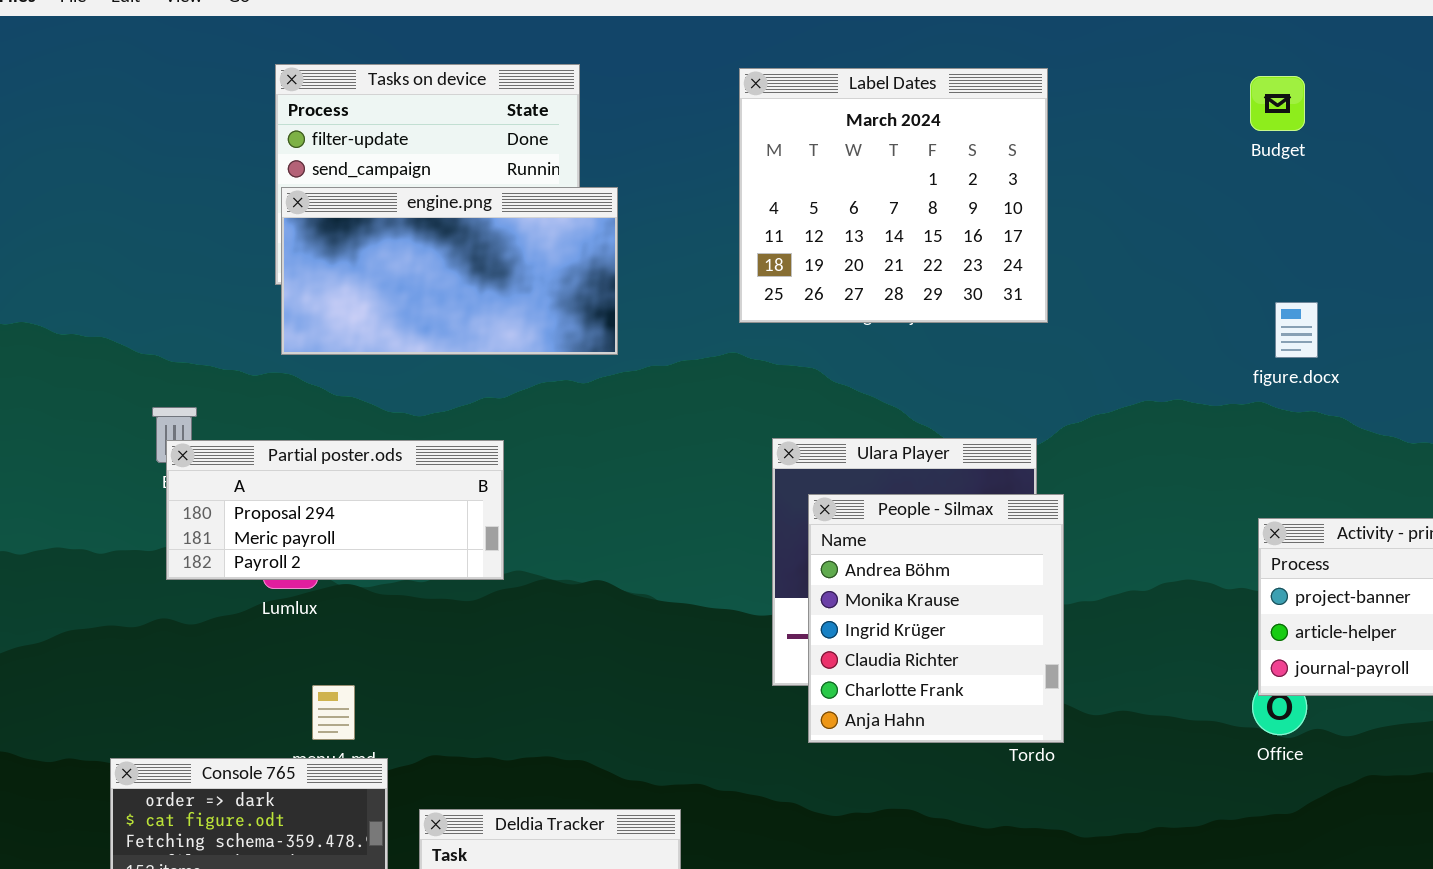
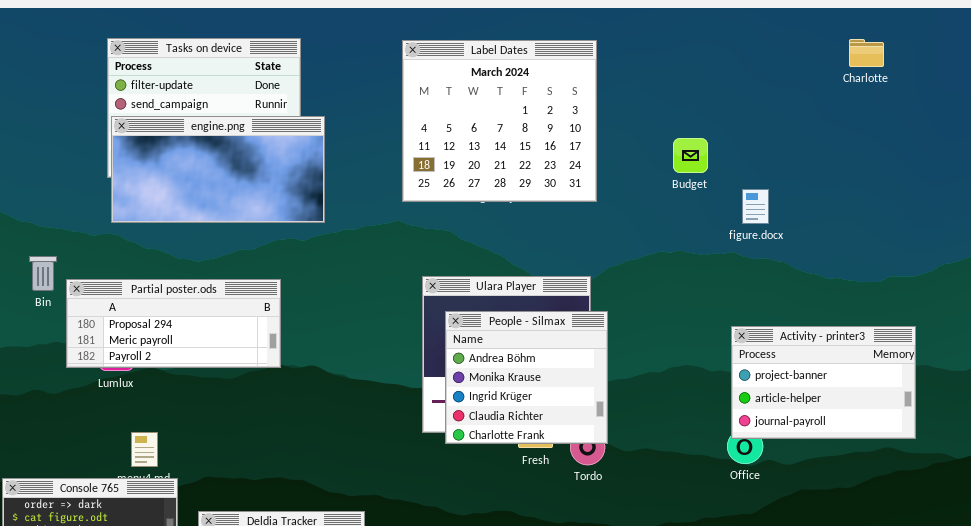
Budget: [1250,76,1305,131] -> [673,138,708,173], moved
Partial poster.ods: [166,440,504,580] -> [66,279,281,368], moved
People - Silmax: [808,494,1064,743] -> [445,311,608,444], resized

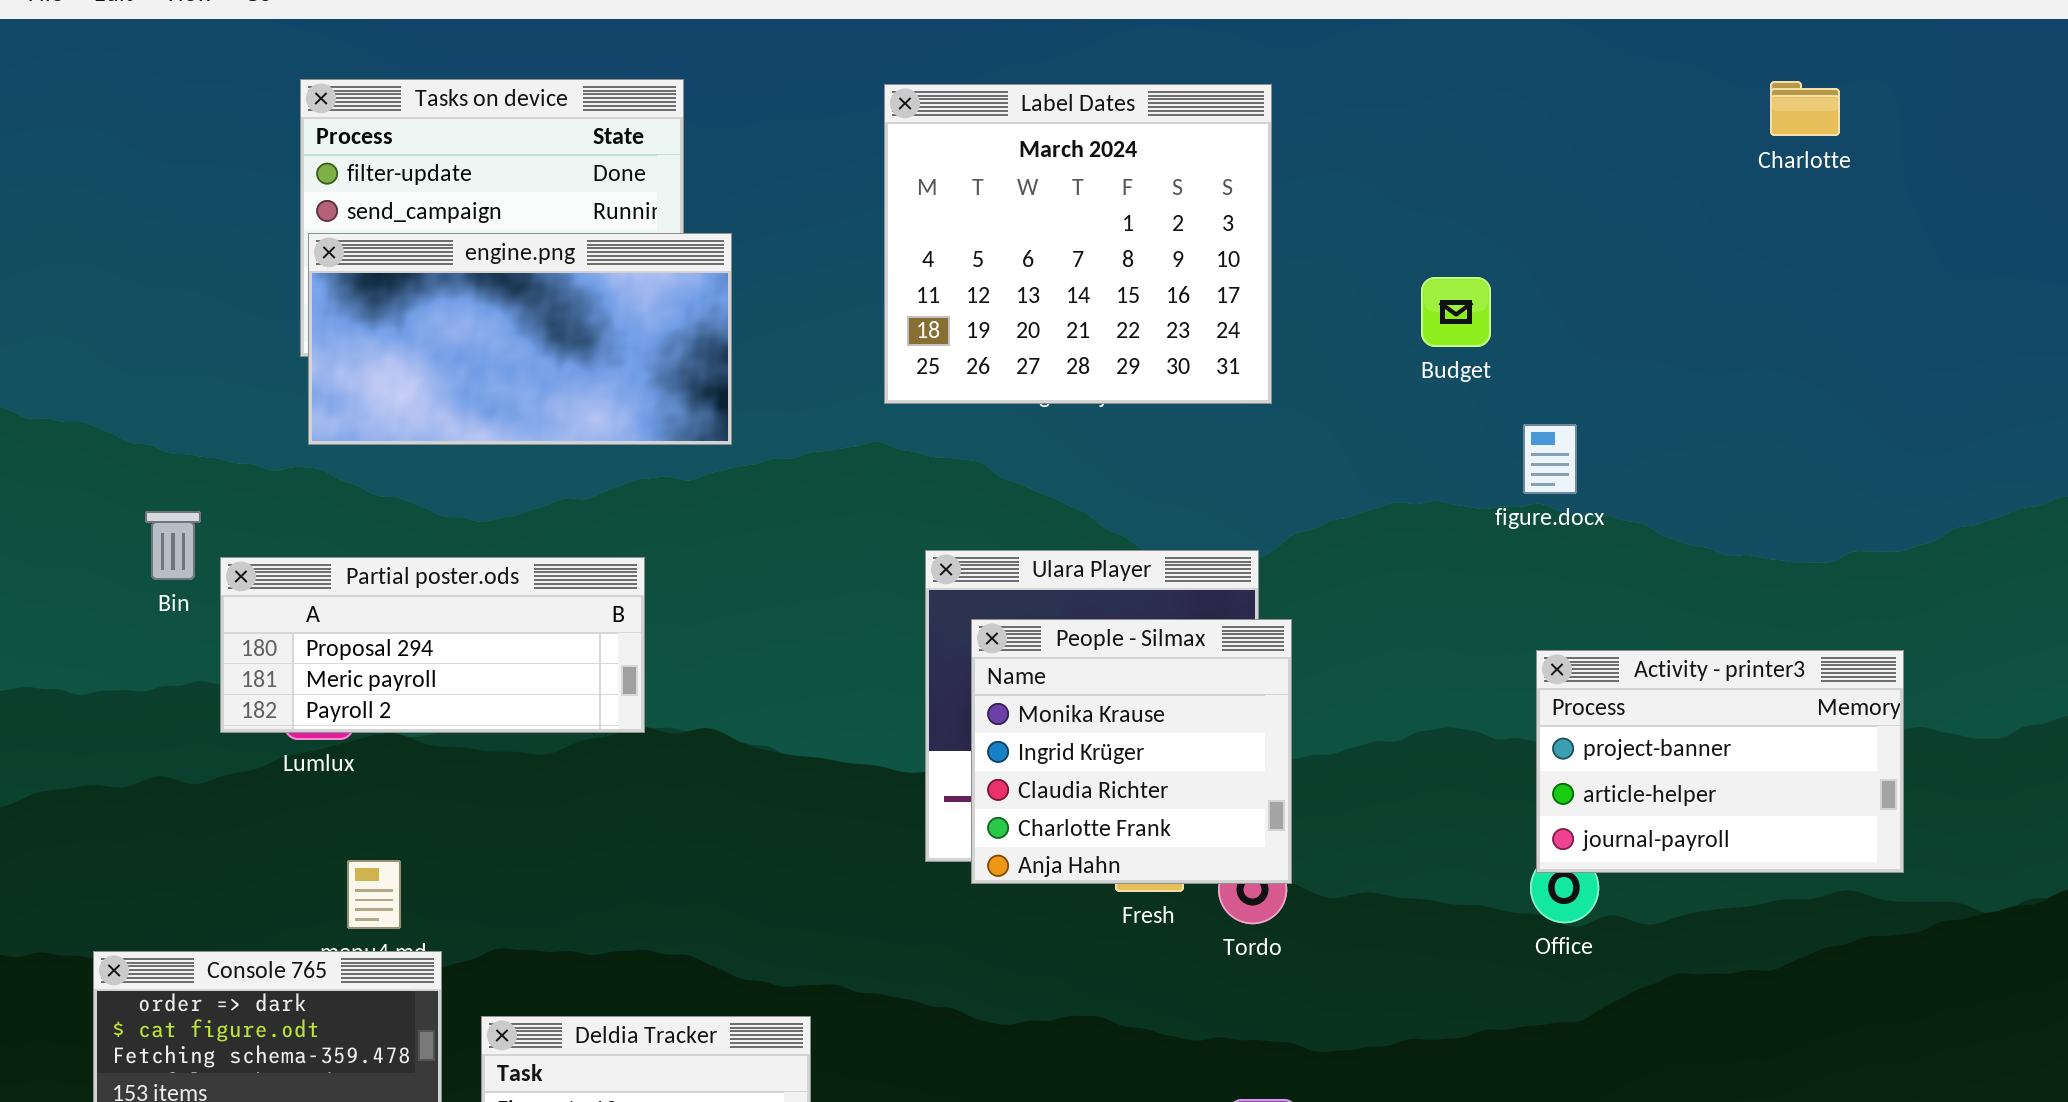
figure.docx: [742,189,769,224] -> [1523,424,1577,494], moved
People - Silmax: [445,311,608,444] -> [971,619,1292,884], scrolled down 1 row

